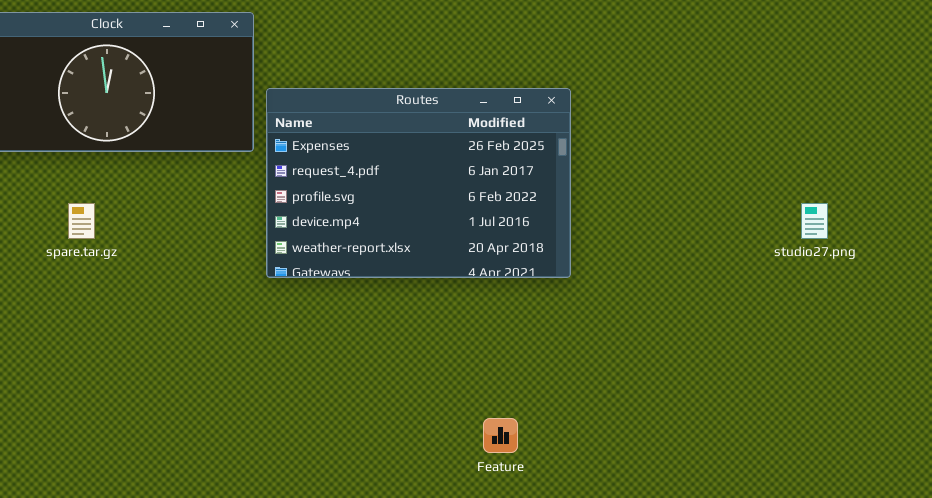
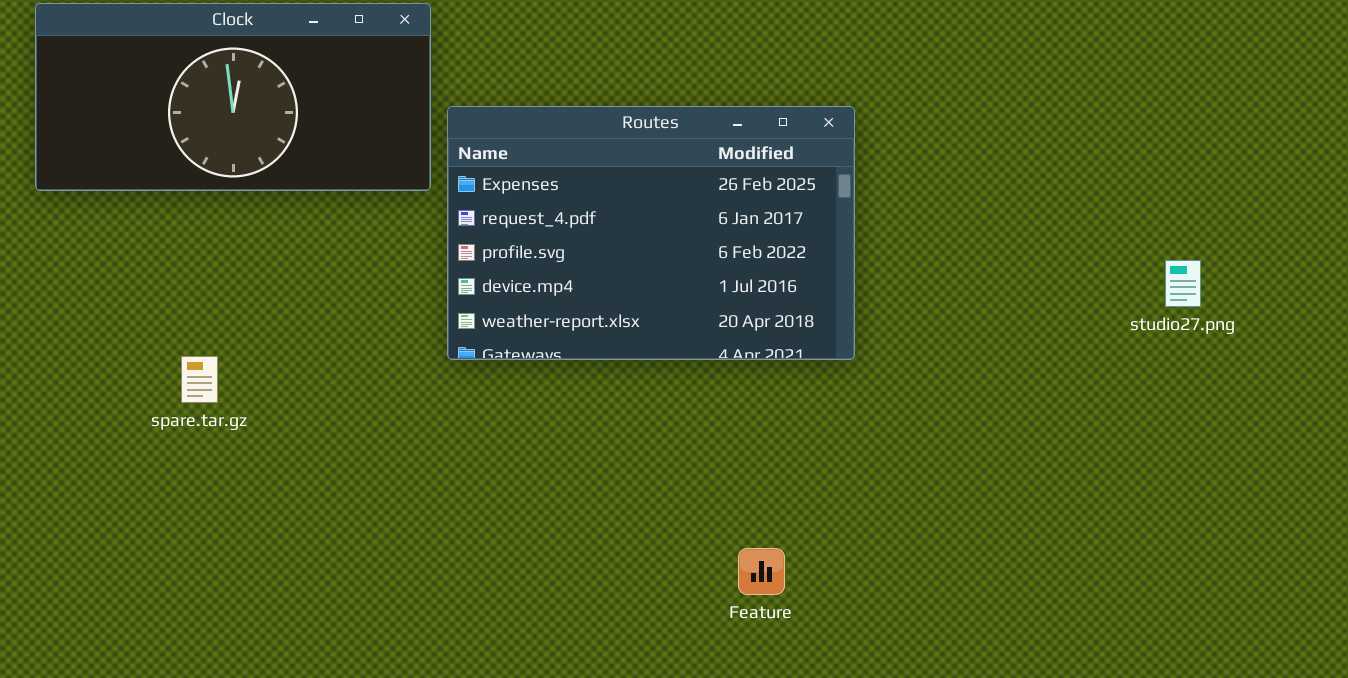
spare.tar.gz: [68,203,95,239] -> [181,356,218,403], moved

